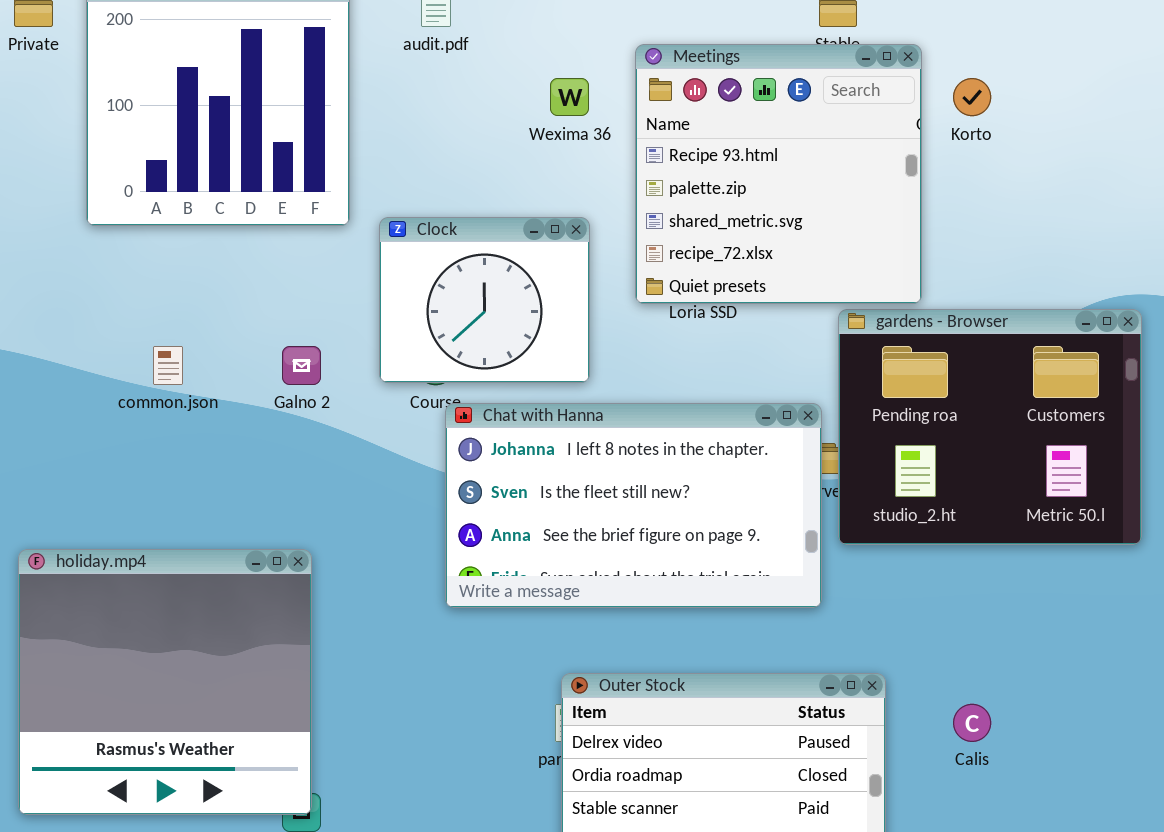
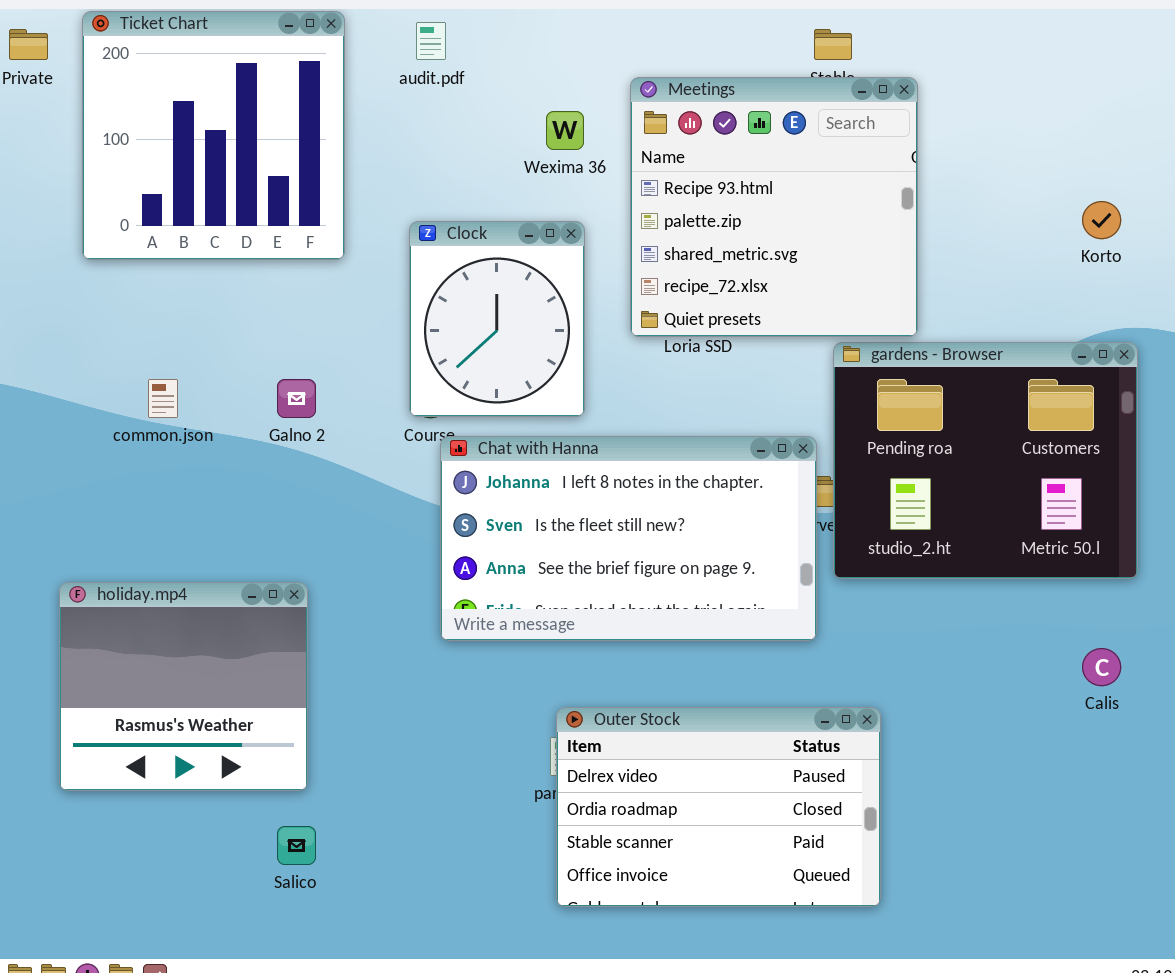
Korto: [953,78,991,116] -> [1082,201,1121,239], moved
Clock: [379,217,590,383] -> [409,221,585,417], resized
holiday.mp4: [18,549,312,815] -> [59,582,308,791], resized
Calis: [953,704,991,742] -> [1082,648,1121,686], moved

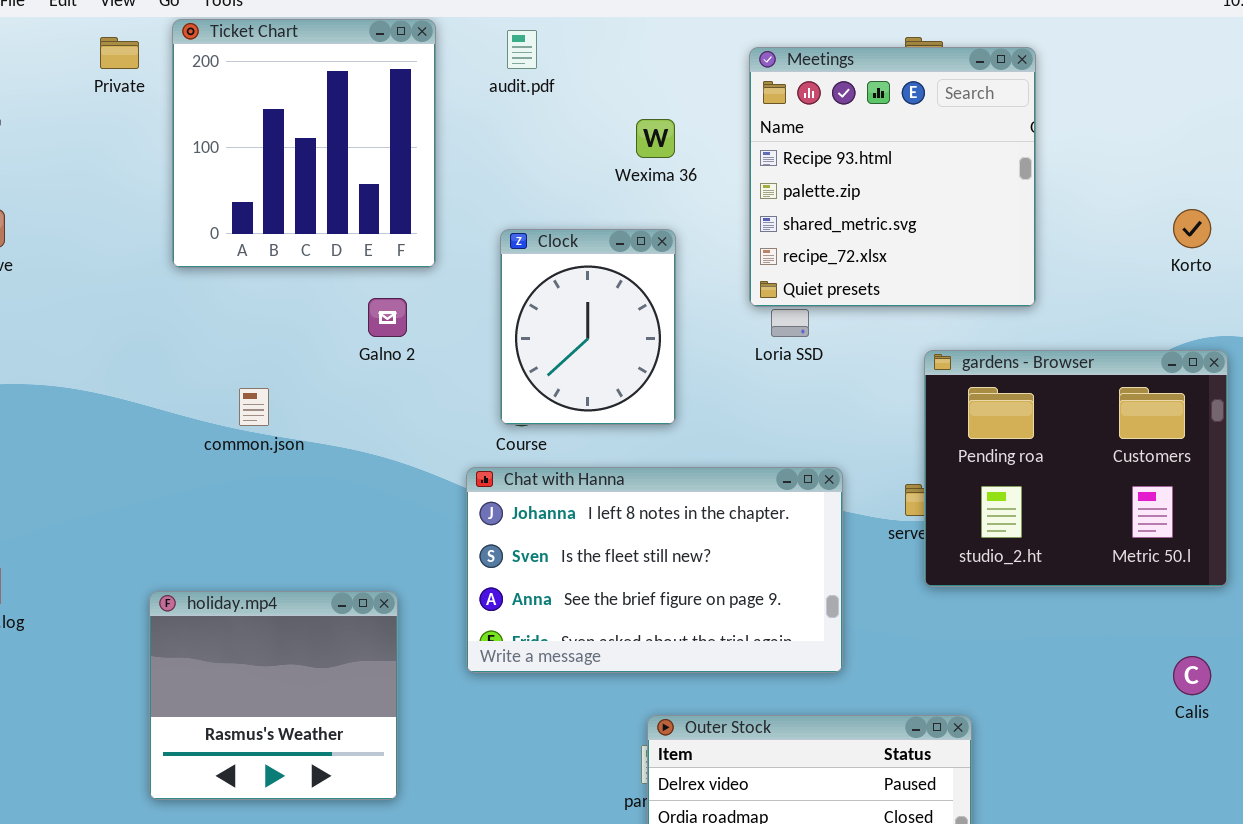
Meetings: [630,77,918,337] -> [749,47,1036,307], moved
Galno 2: [277,379,316,418] -> [368,298,407,337], moved
Chat with Hanna: [440,436,817,641] -> [466,467,843,673], moved

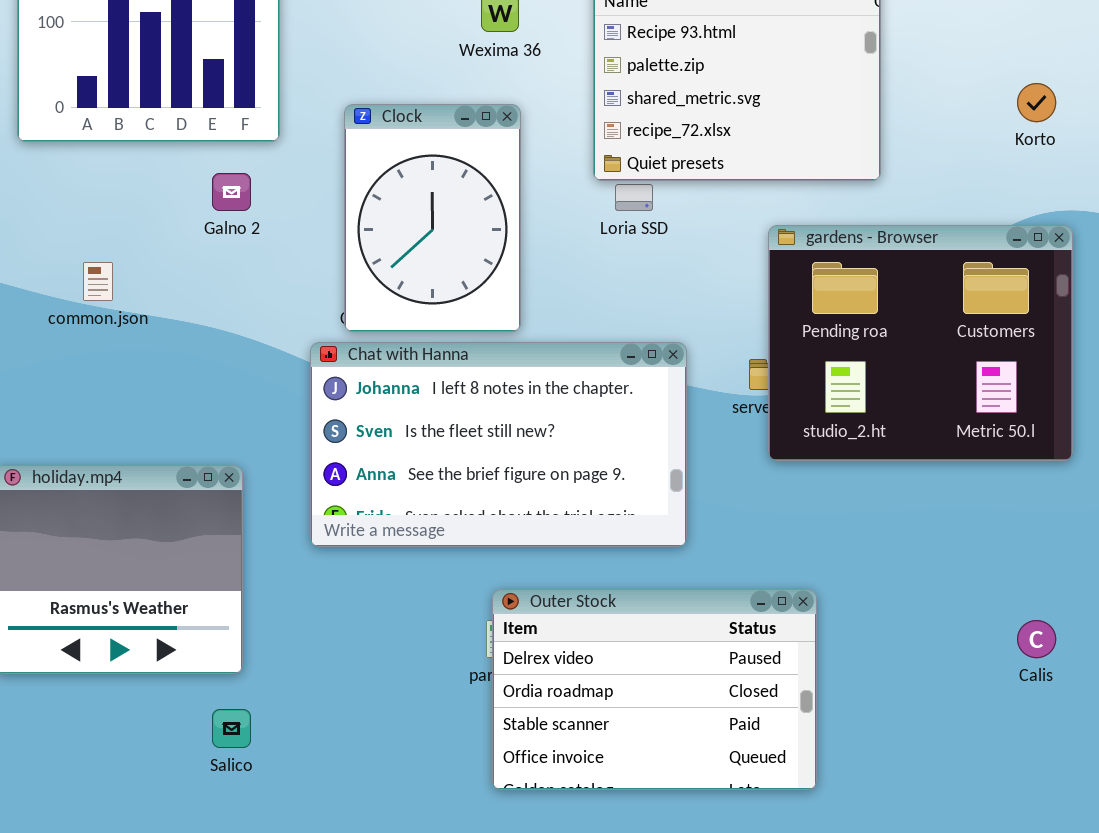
Clock: [500,229,676,425] -> [344,104,521,332], resized
Calis: [1173,656,1211,695] -> [1017,620,1056,658], moved

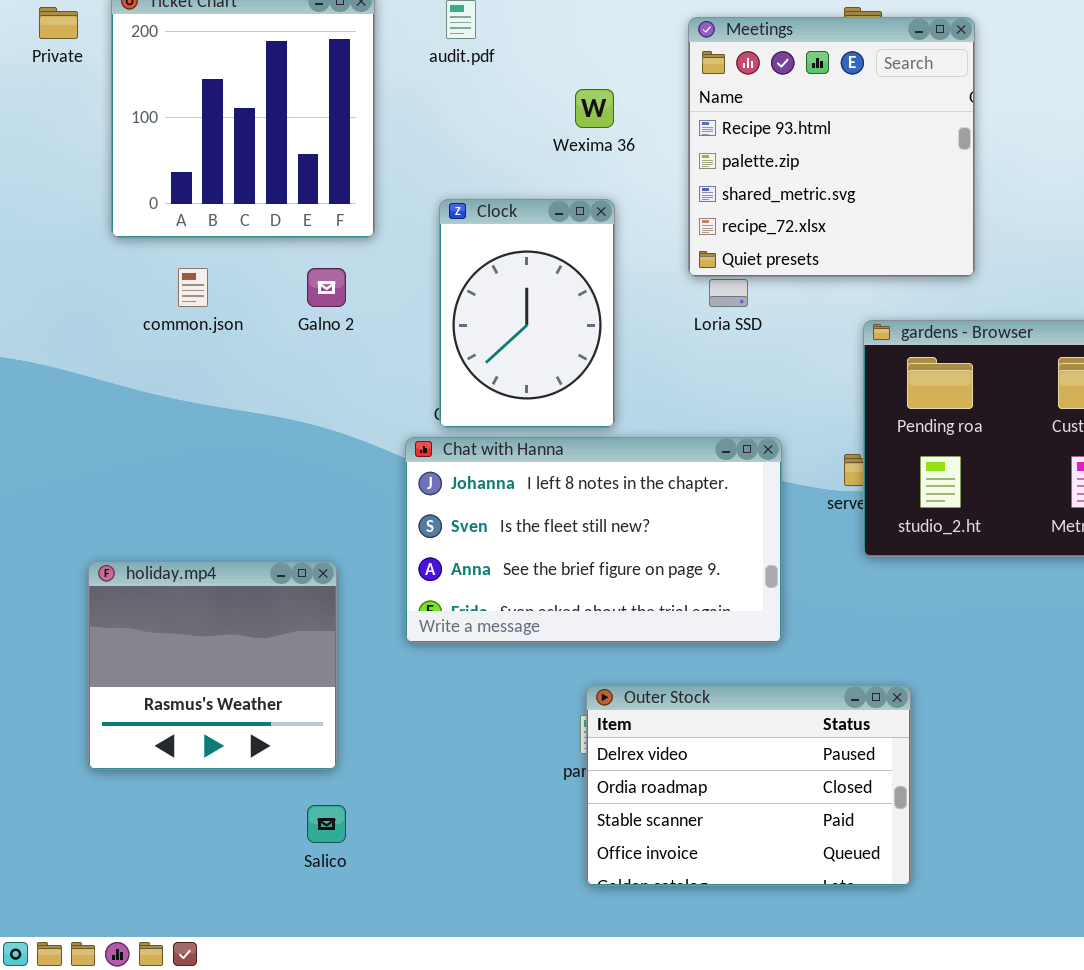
common.json: [83,262,113,301] -> [178,268,208,307], moved

